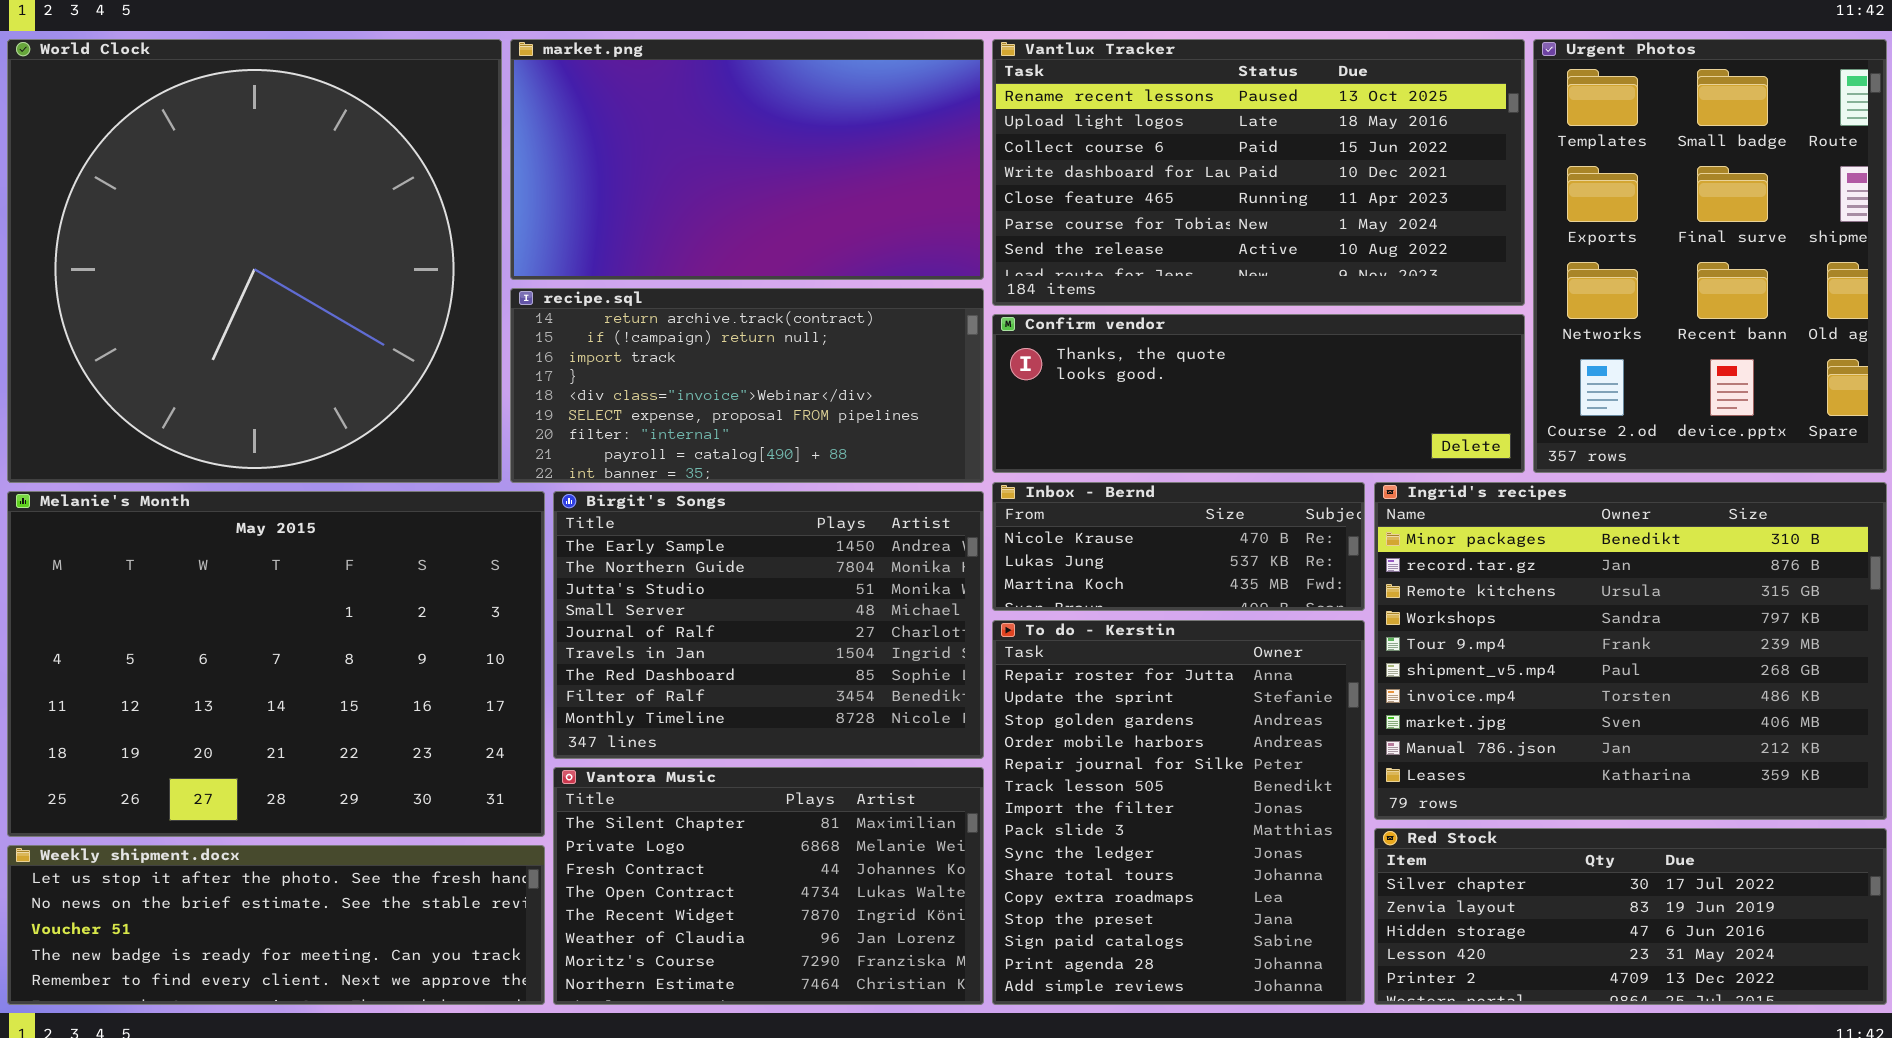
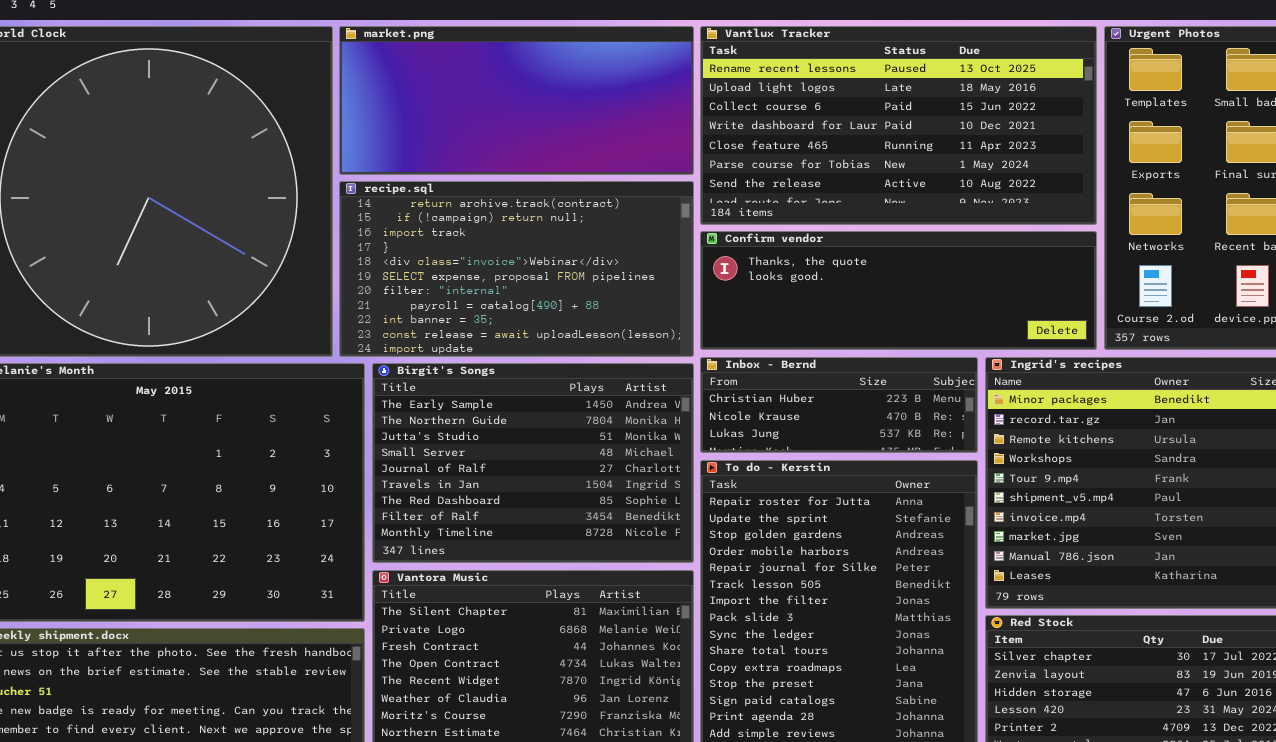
market.png: [510,39,984,280] -> [339,26,694,175], resized
recipe.sql: [510,288,984,483] -> [339,181,694,357], resized
Inbox - Bernd: [992,482,1365,611] -> [700,357,978,453], scrolled up 1 row

